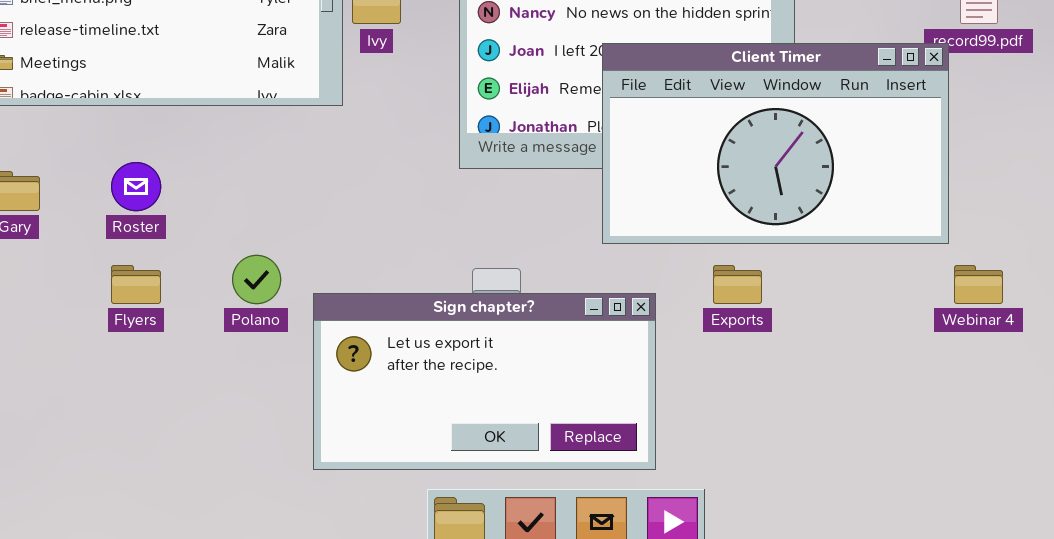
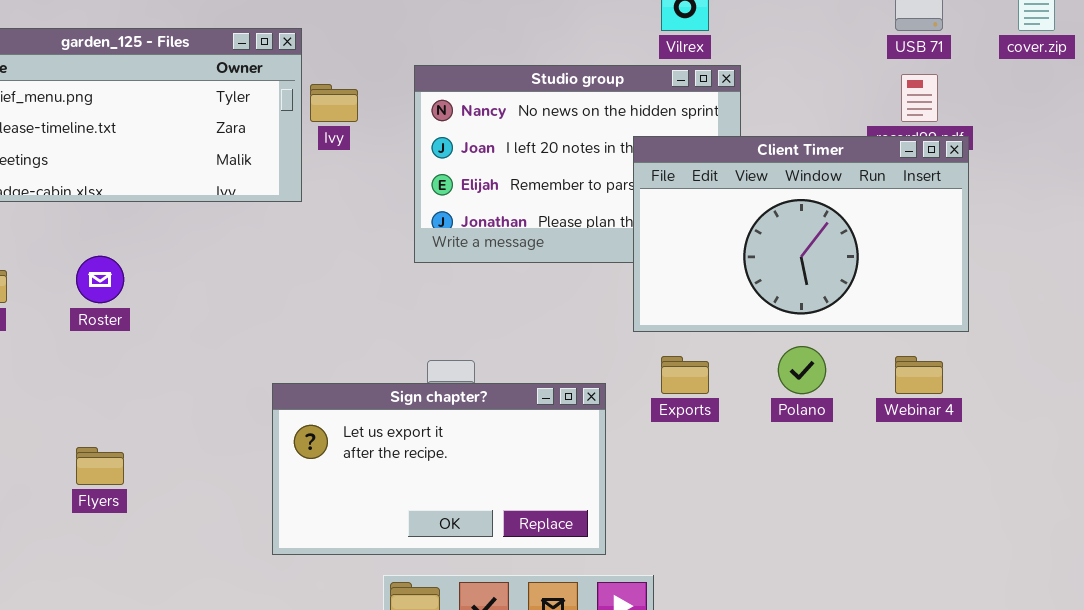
Client Timer: [602,43,949,244] -> [633,136,969,332], moved
Polano: [232,255,281,304] -> [778,346,826,394], moved
Flyers: [111,265,161,304] -> [76,447,124,485], moved

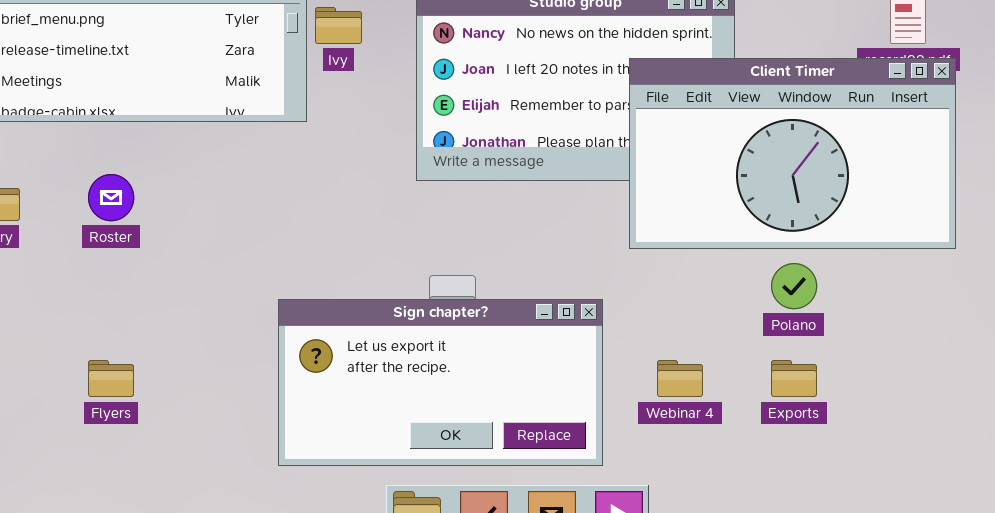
Exports: [661,356,709,394] -> [771,360,817,397], moved
Webinar 4: [895,356,943,394] -> [657,360,703,397], moved

